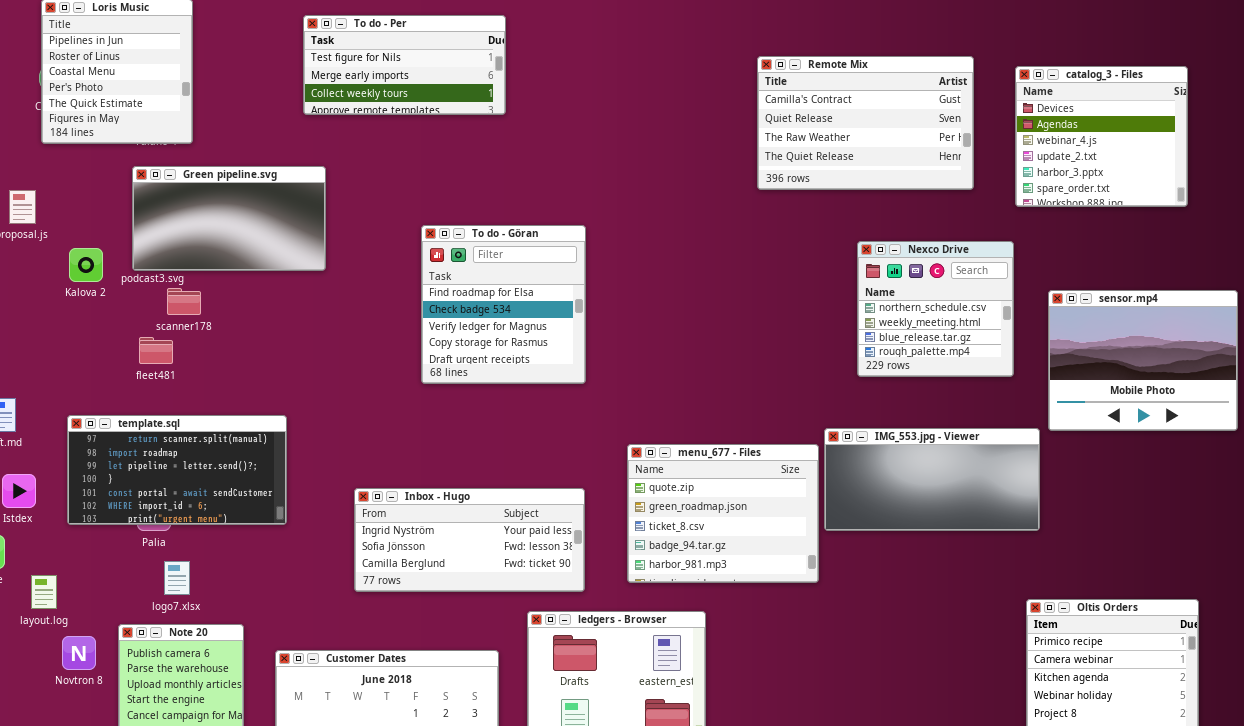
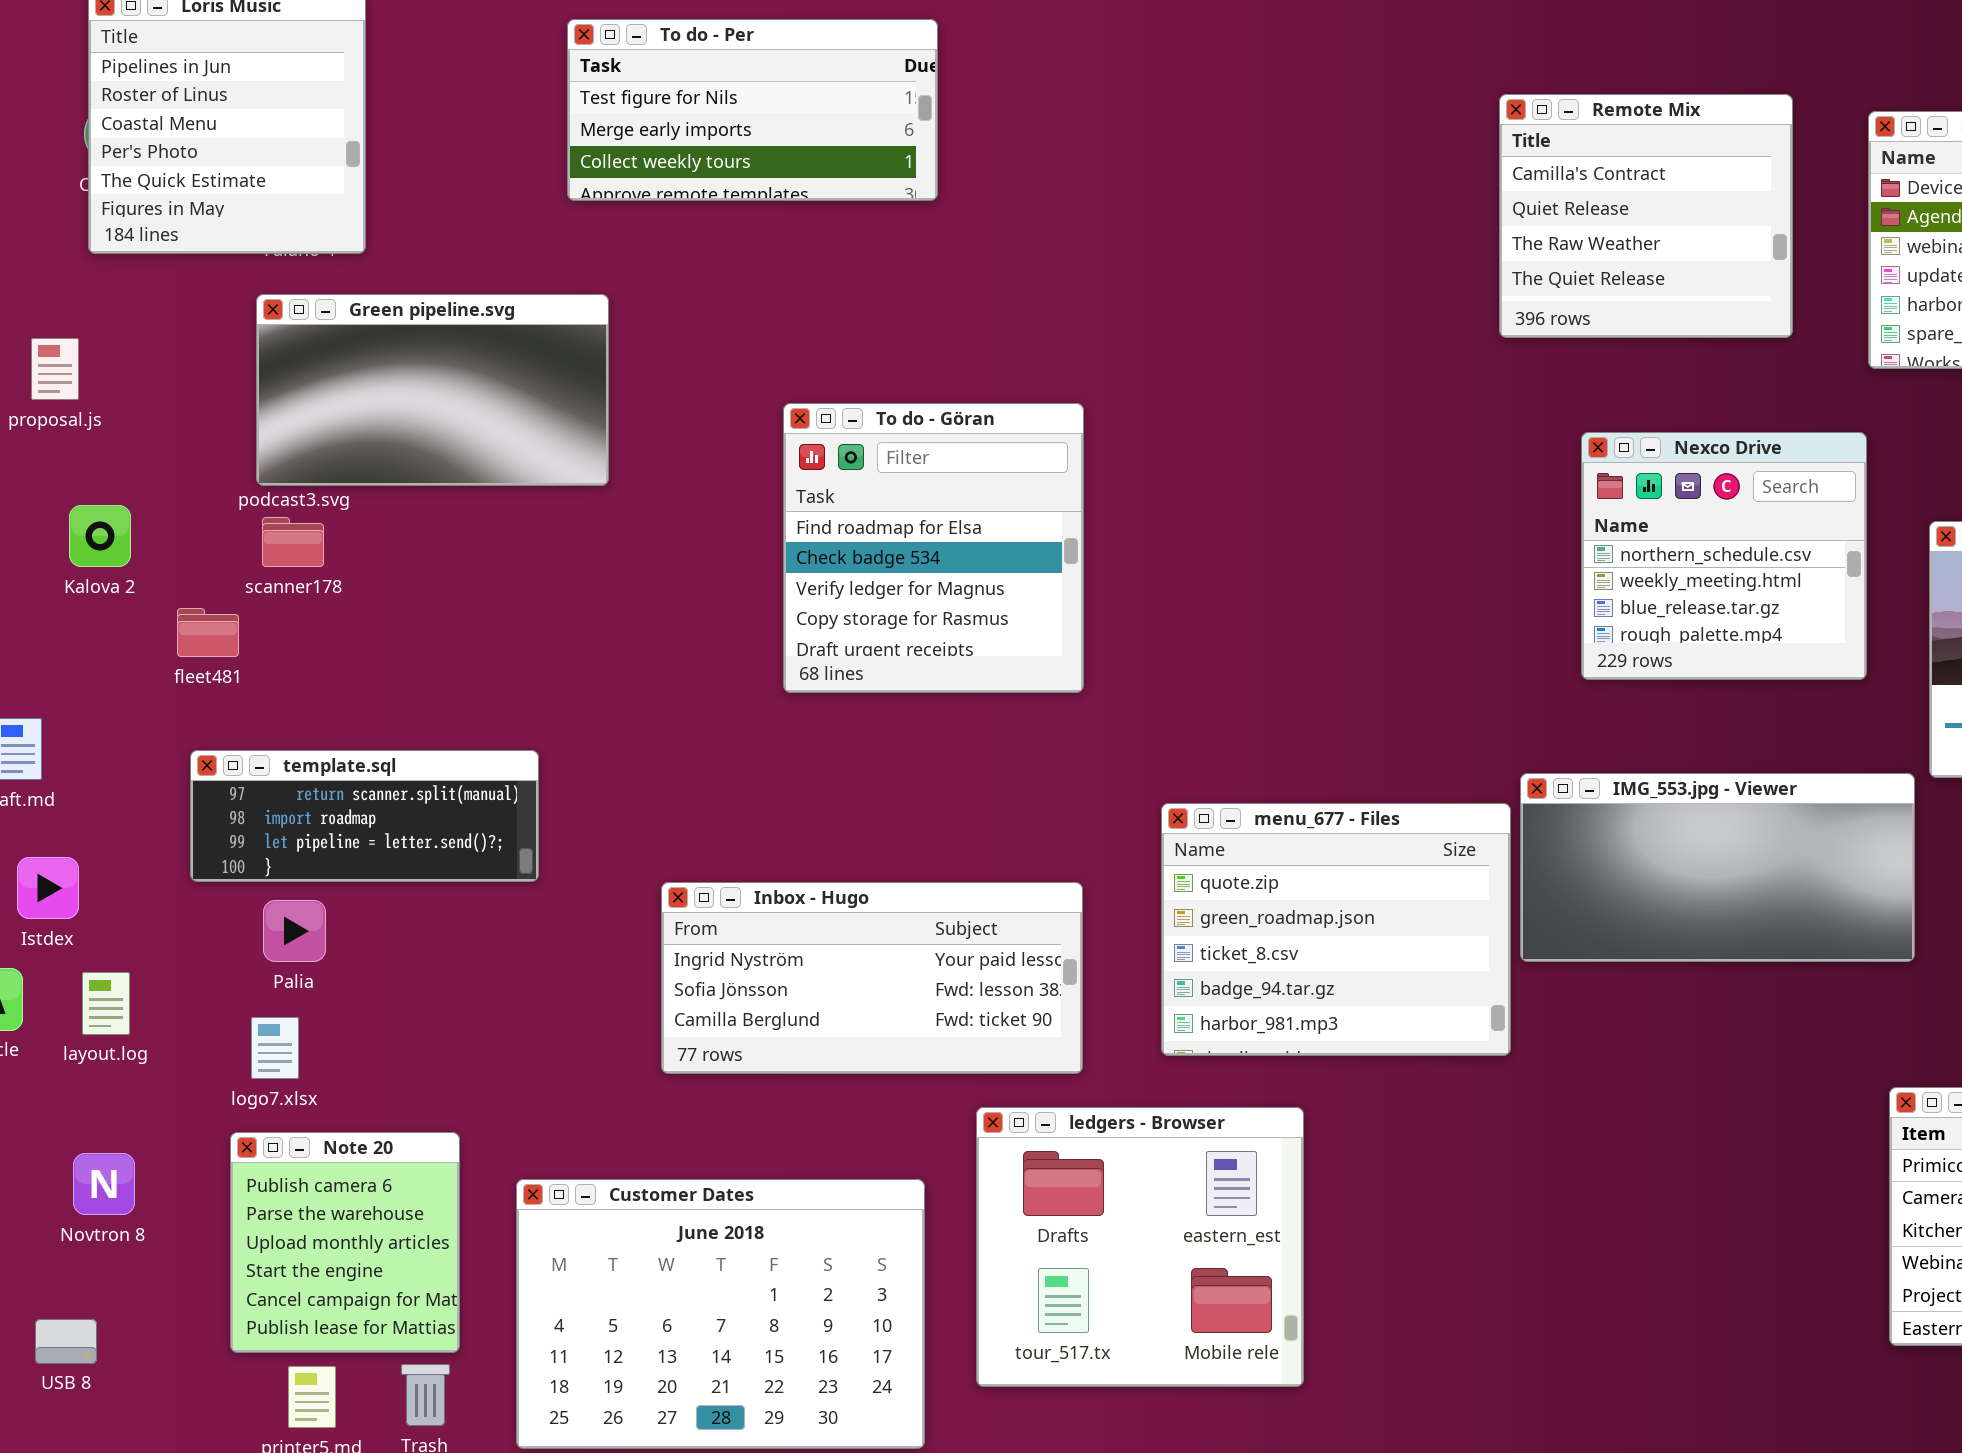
Remote Mix: [757,56,974,190] -> [1499,94,1793,338], resized
Kalova 2: [69,248,103,282] -> [69,505,131,567], moved
scanner178: [167,288,201,315] -> [262,517,324,567], moved
fleet481: [139,337,173,364] -> [177,608,239,657], moved
template.sql: [67,415,287,525] -> [190,750,539,882], resized
logo7.xlsx: [164,561,190,595] -> [251,1017,299,1079], moved
layout.log: [31,575,57,609] -> [82,972,130,1035], moved
Novtron 8: [62,636,96,670] -> [73,1153,135,1215], moved

